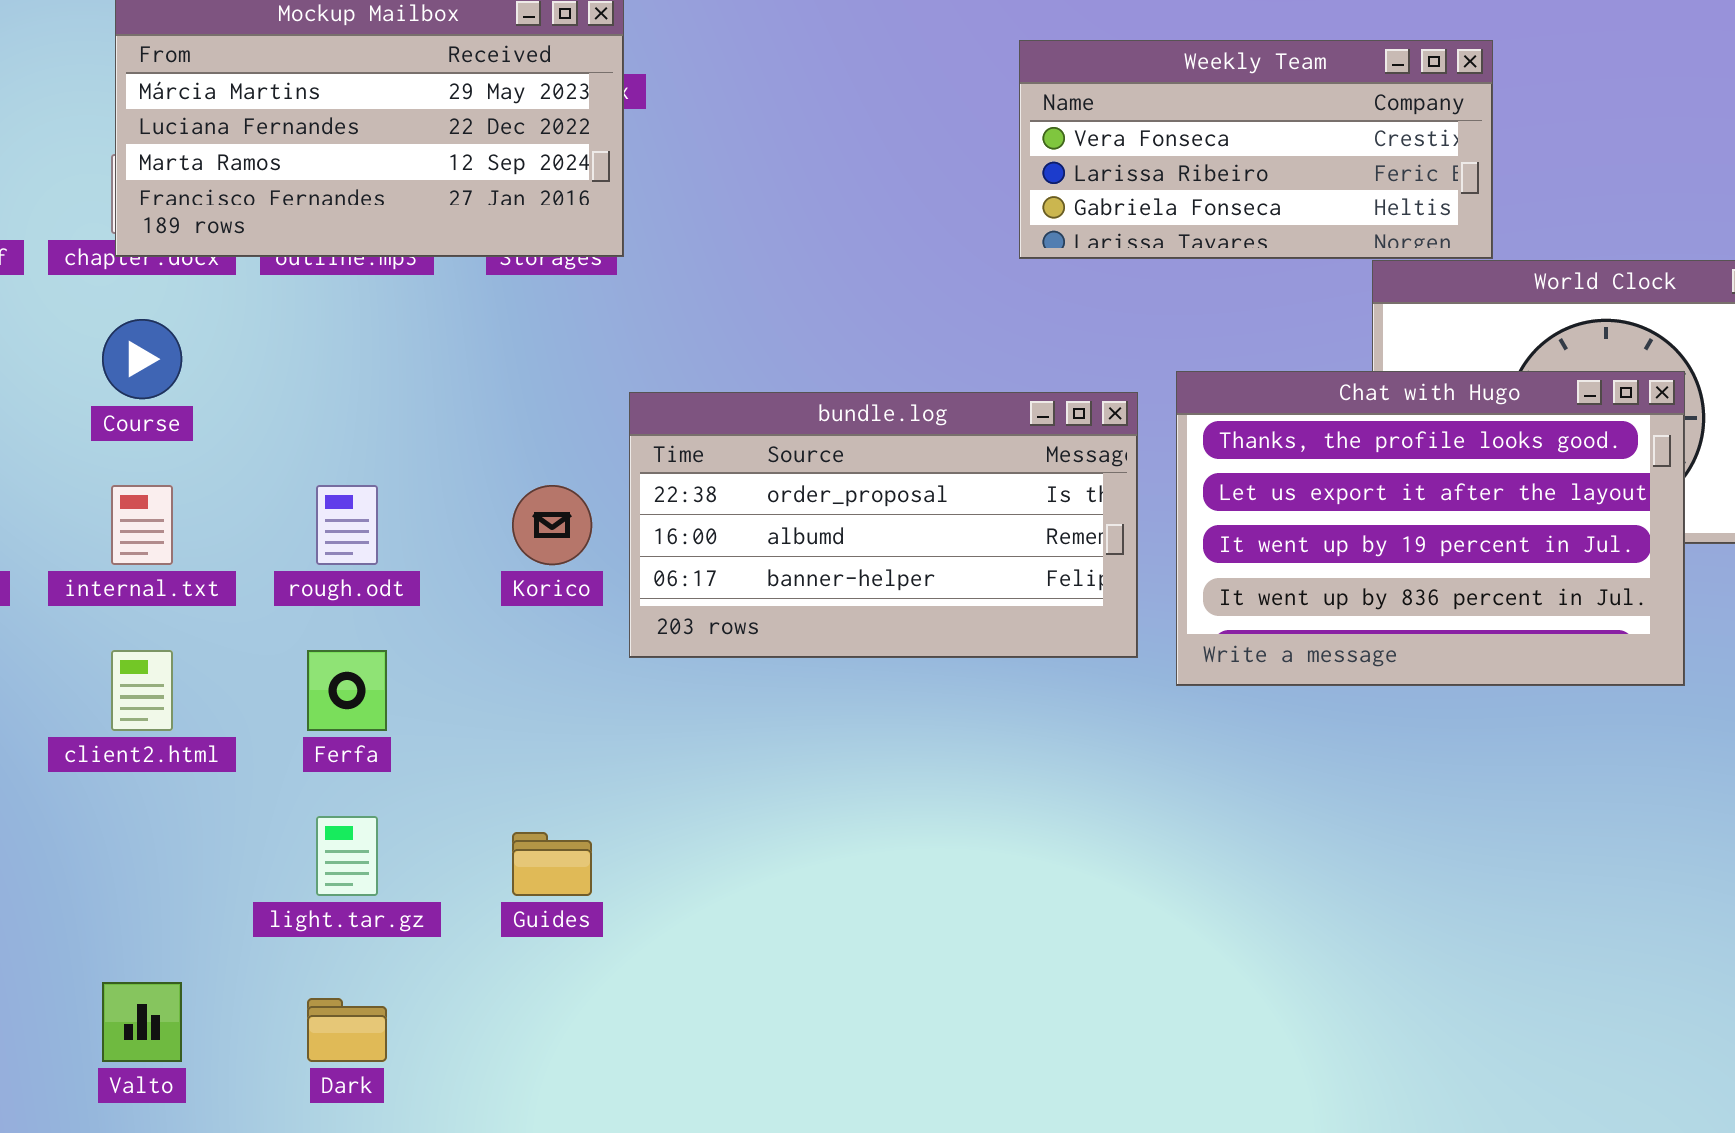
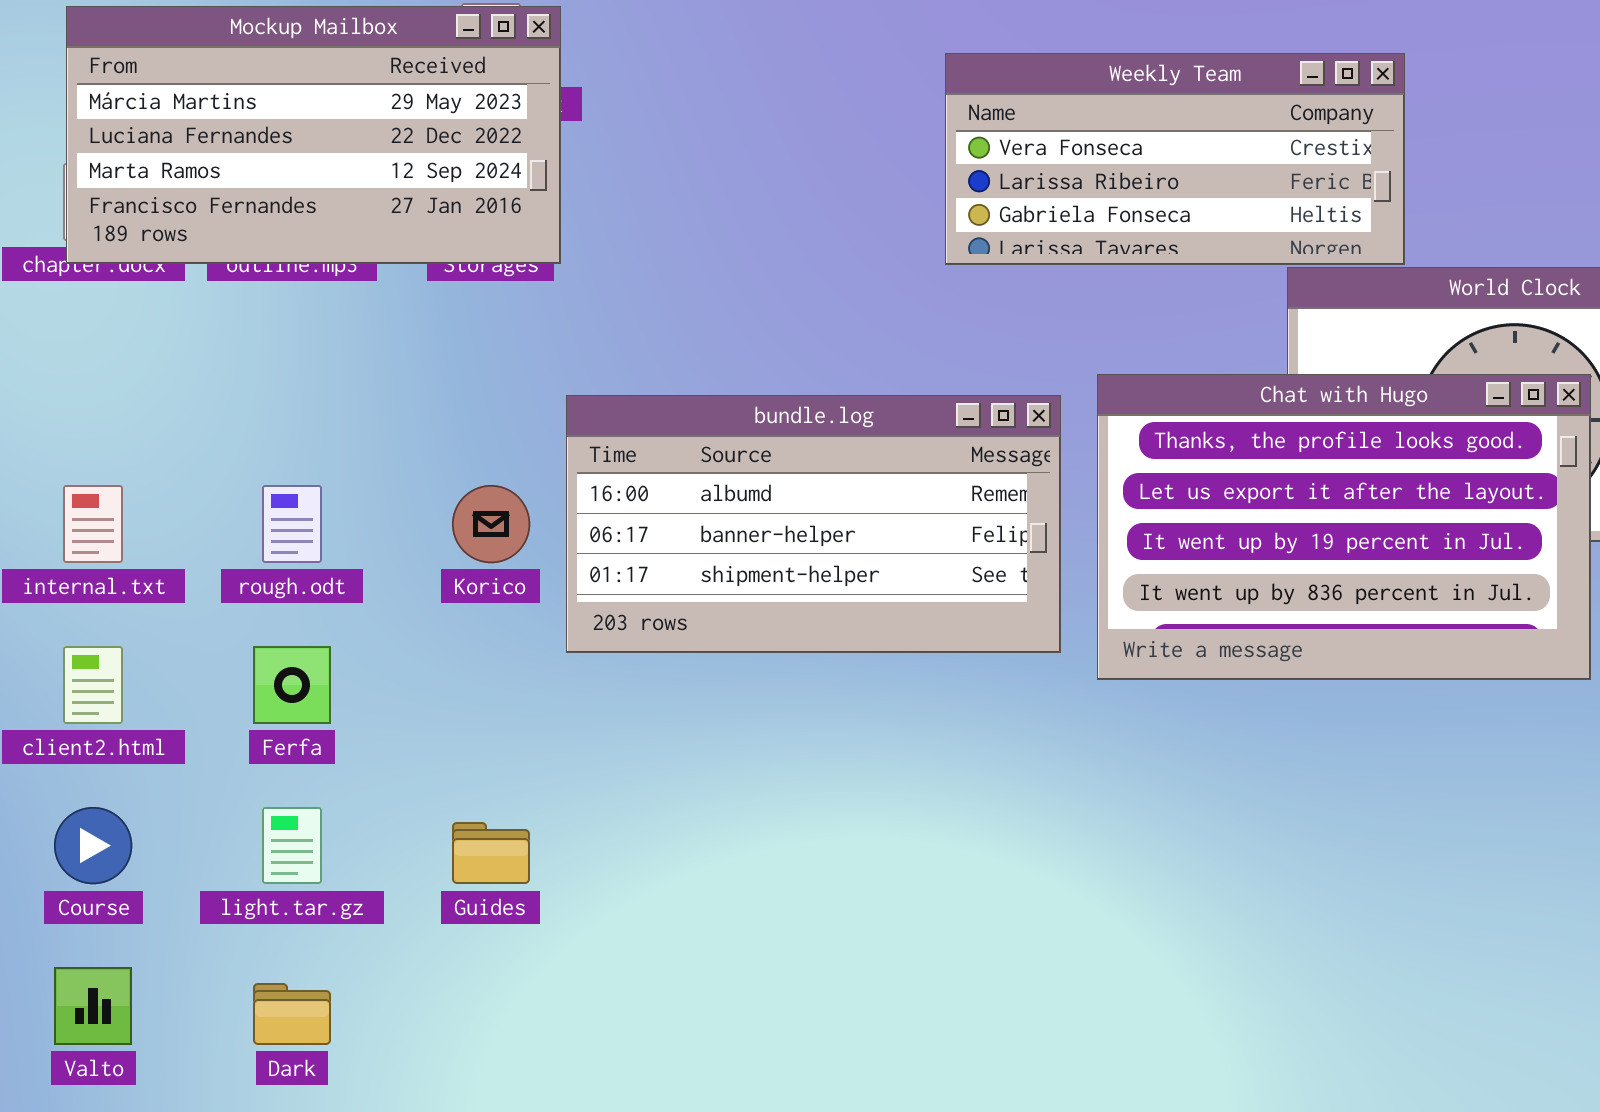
Course: [102,319,182,399] -> [54,807,132,884], moved
bundle.log: [629,392,1138,658] -> [566,395,1061,653], scrolled down 1 row

